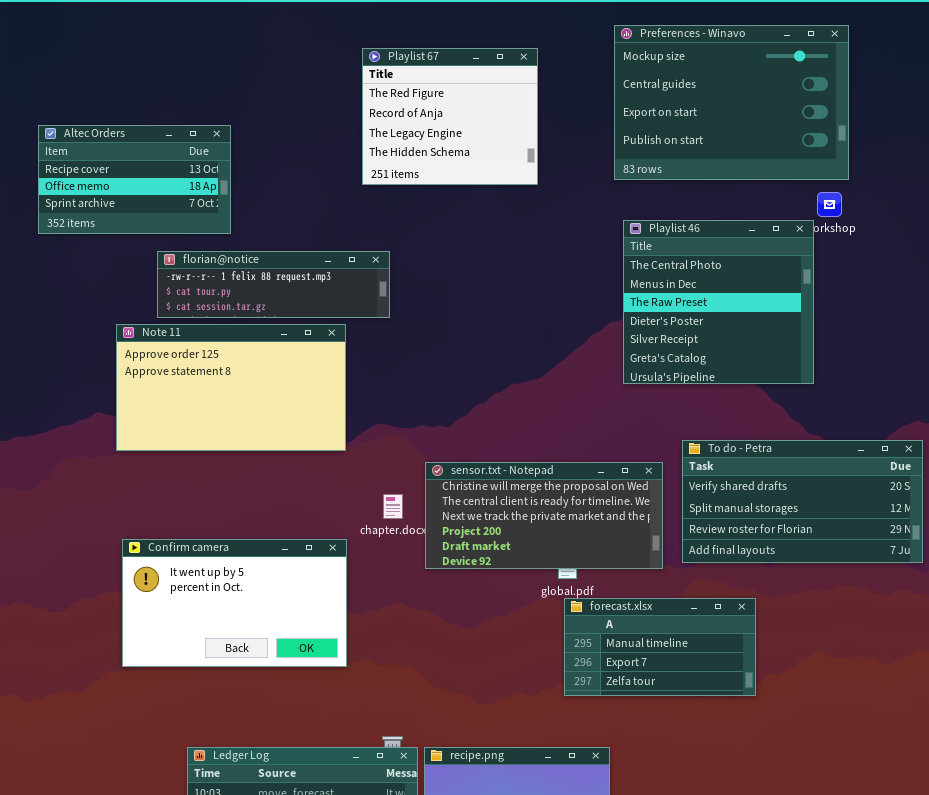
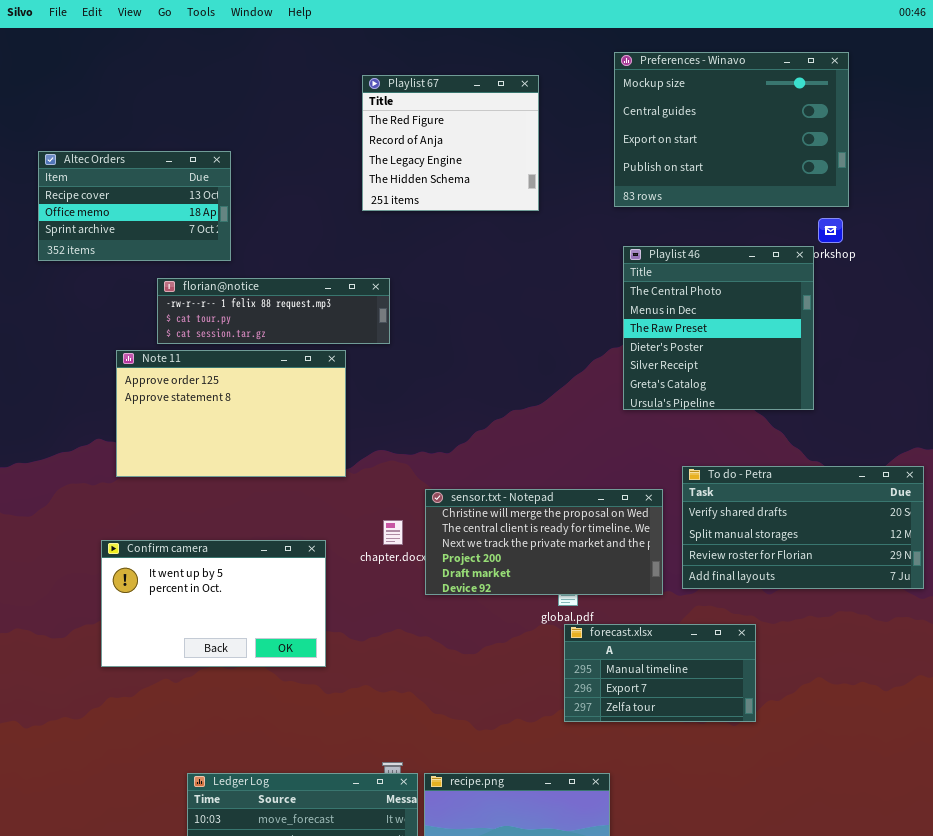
Confirm camera: [122,539,347,667] -> [101,540,326,667], moved

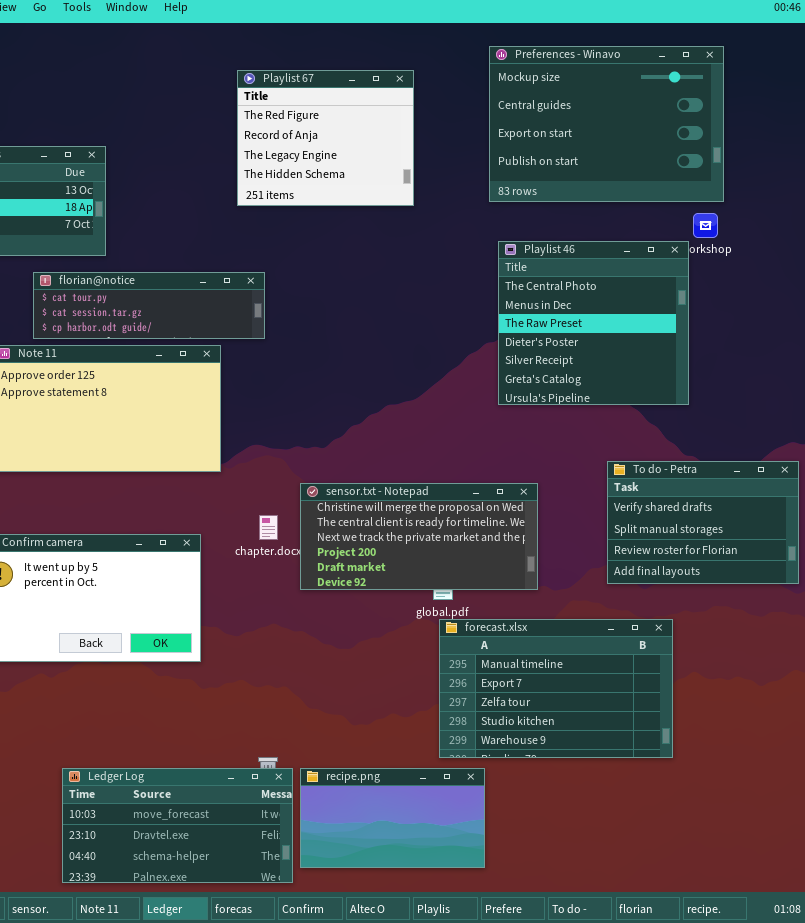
florian@notice: [157,278,390,344] -> [33,272,265,339], scrolled down 1 row
To do - Petra: [682,466,924,589] -> [607,461,799,584], resized
forecast.xlsx: [564,624,756,722] -> [439,619,673,758], resized

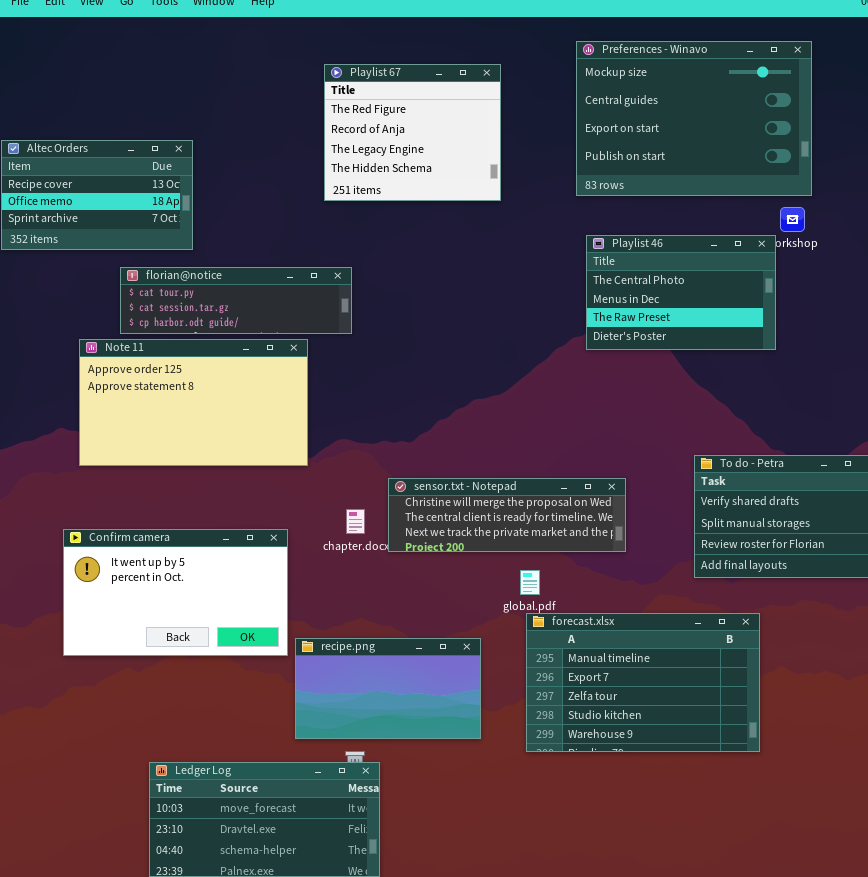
Playlist 46: [498,241,689,405] -> [586,235,776,350], resized
sensor.txt - Notepad: [300,483,538,590] -> [388,478,626,552], resized
recipe.png: [300,768,485,868] -> [295,638,481,739], moved

